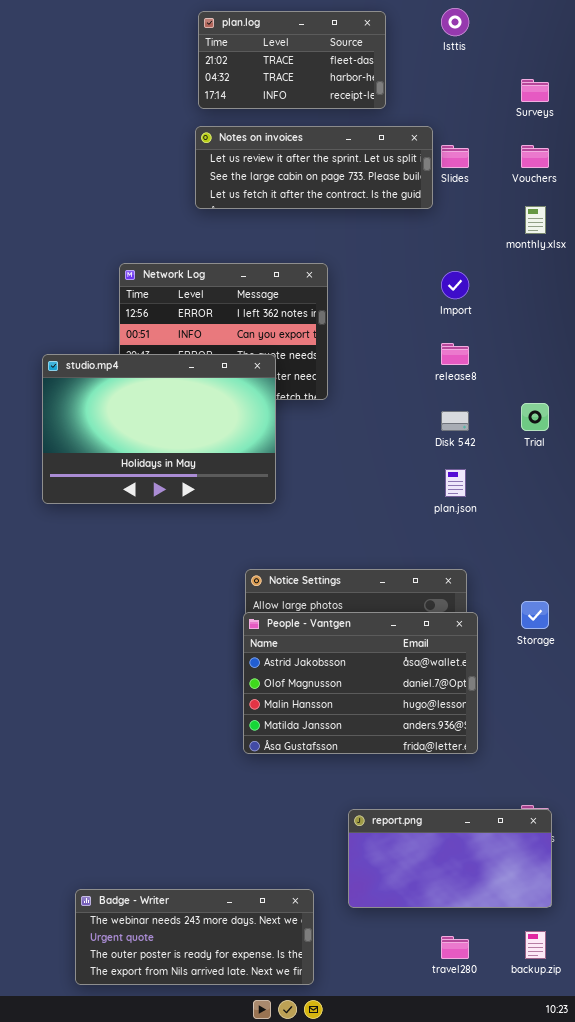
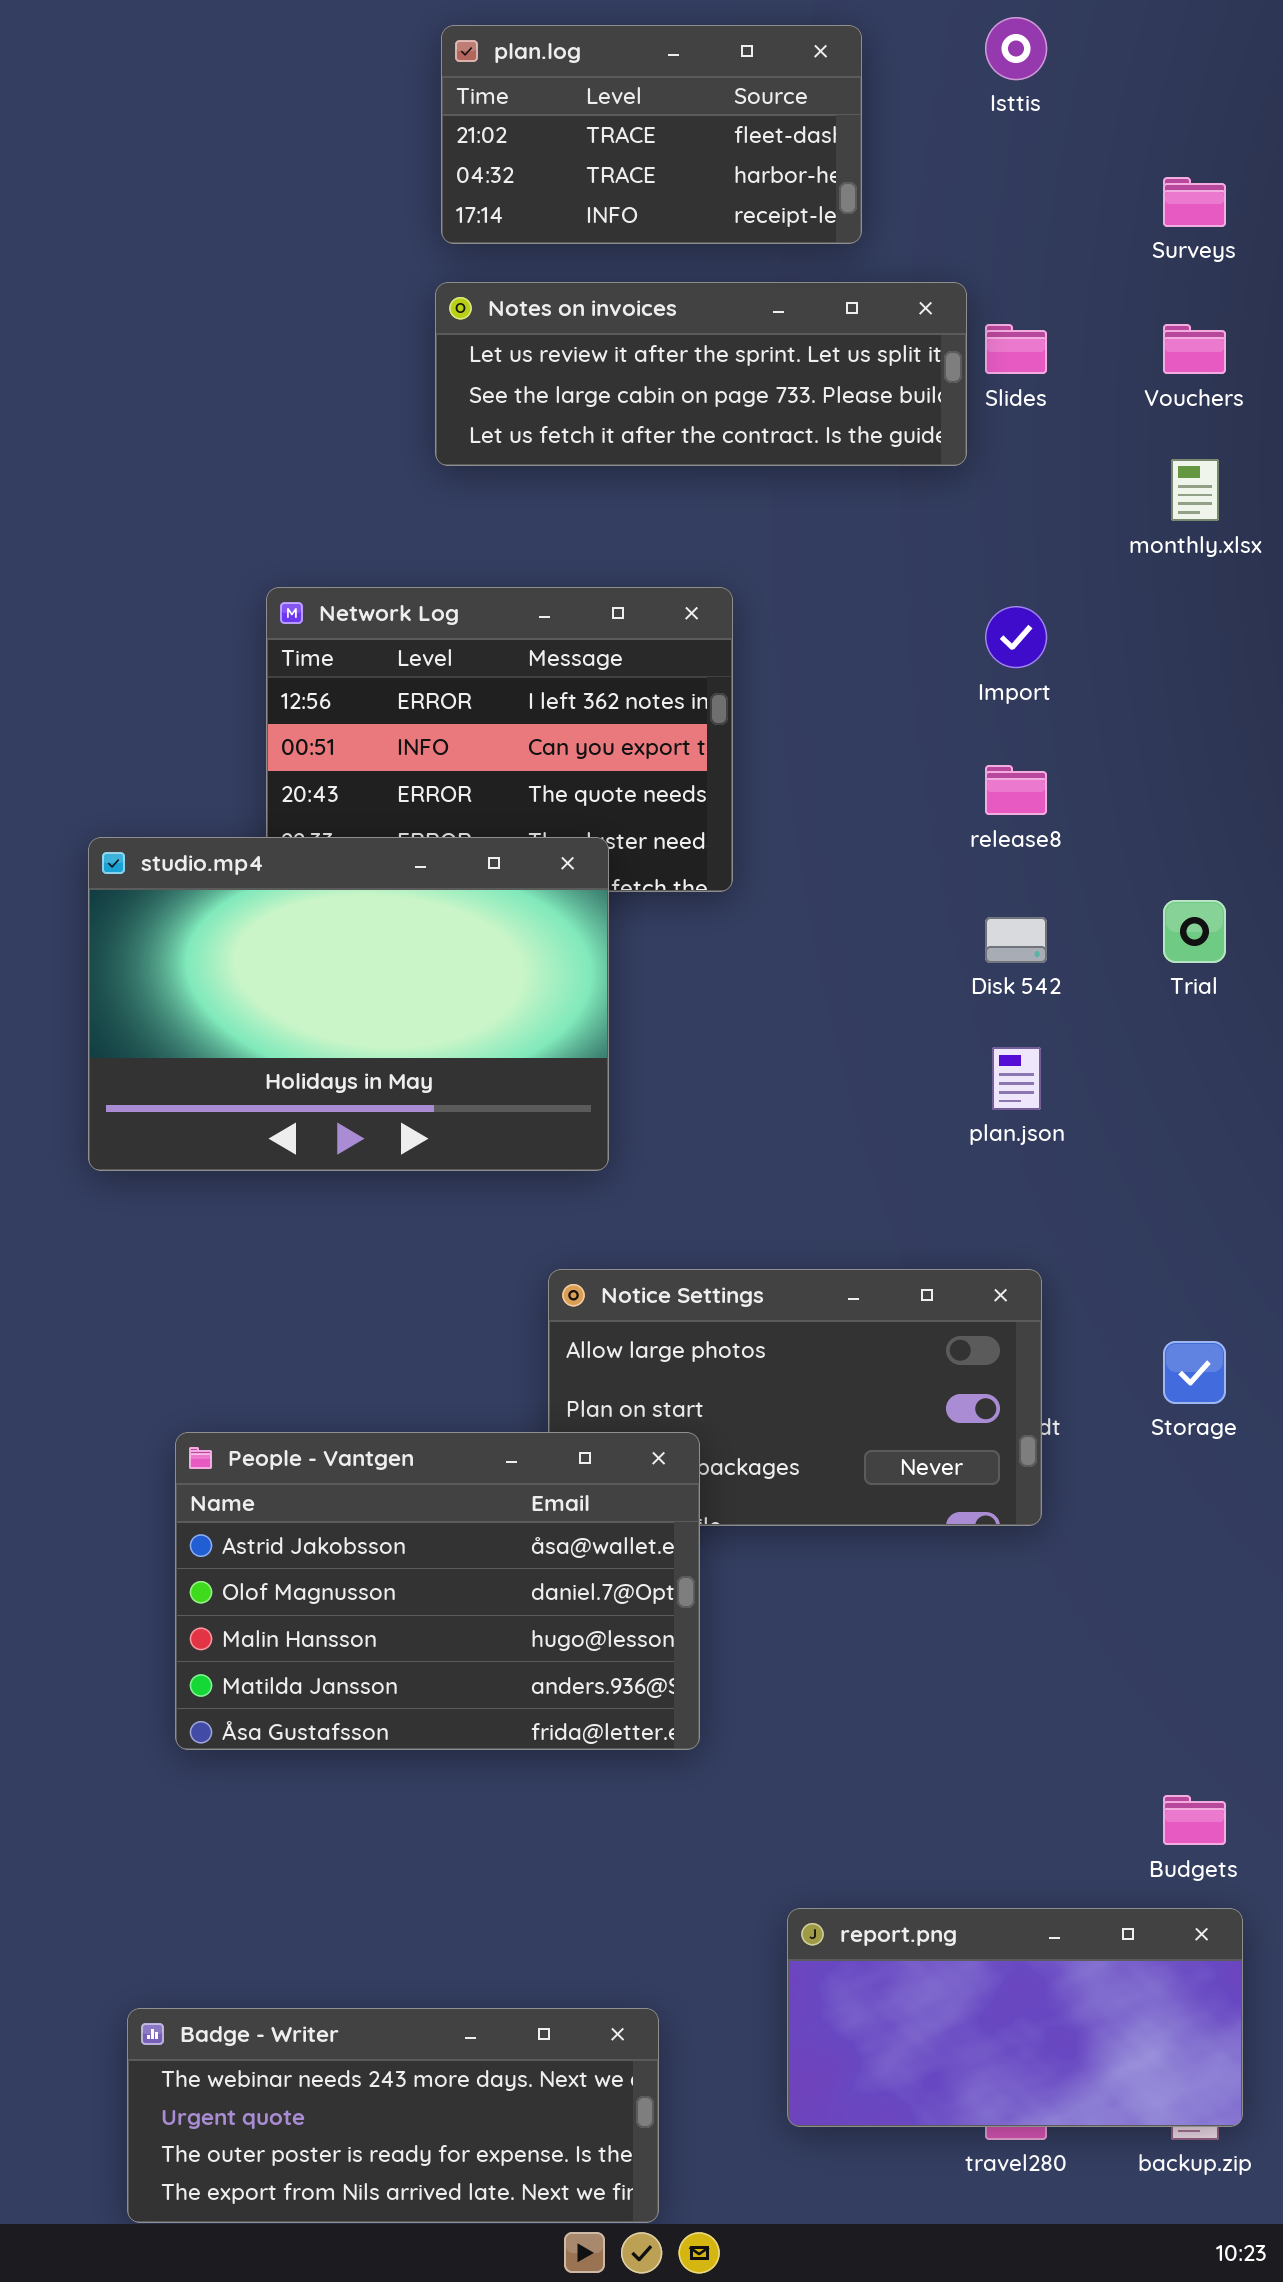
studio.mp4: [42,354,276,504] -> [88,837,609,1171], moved
People - Vantgen: [243,612,478,754] -> [175,1432,700,1750], moved
report.png: [348,809,552,908] -> [787,1908,1243,2127], moved
Badge - Writer: [75,889,314,985] -> [127,2008,659,2223], moved

